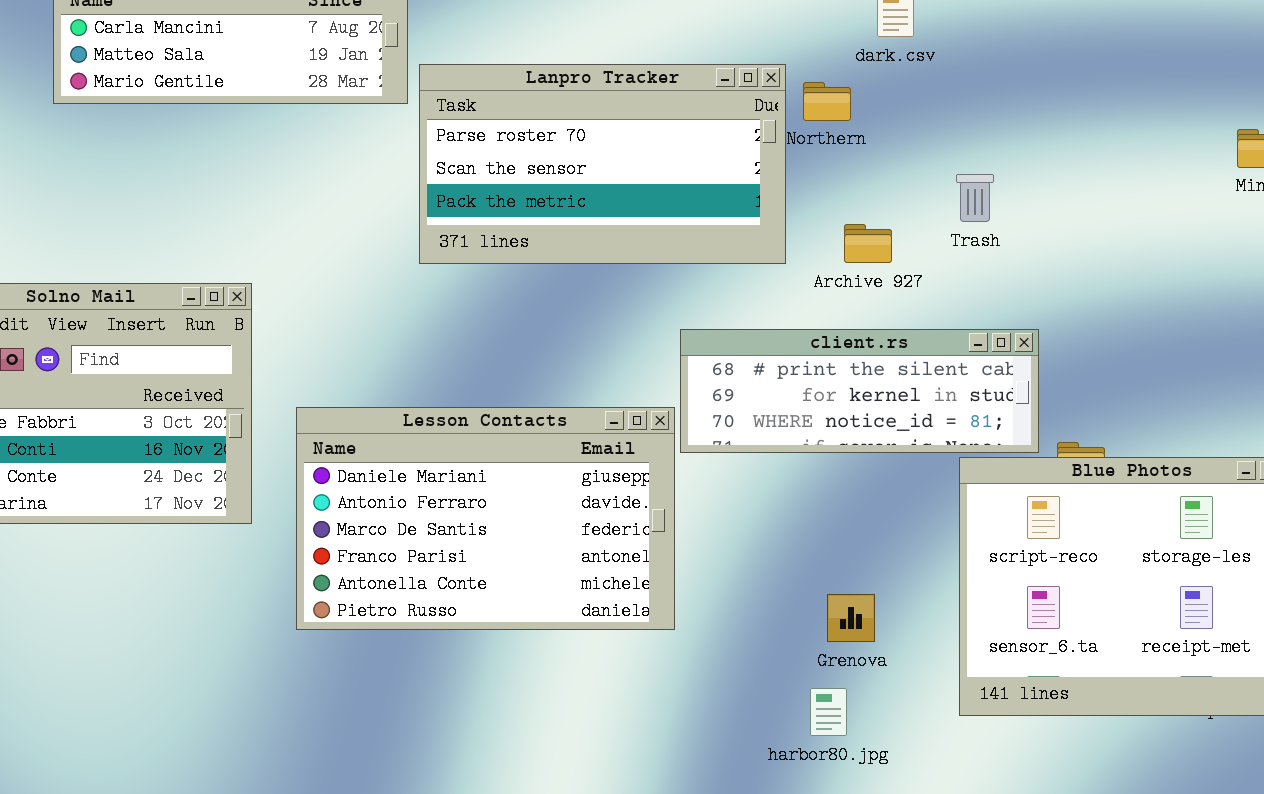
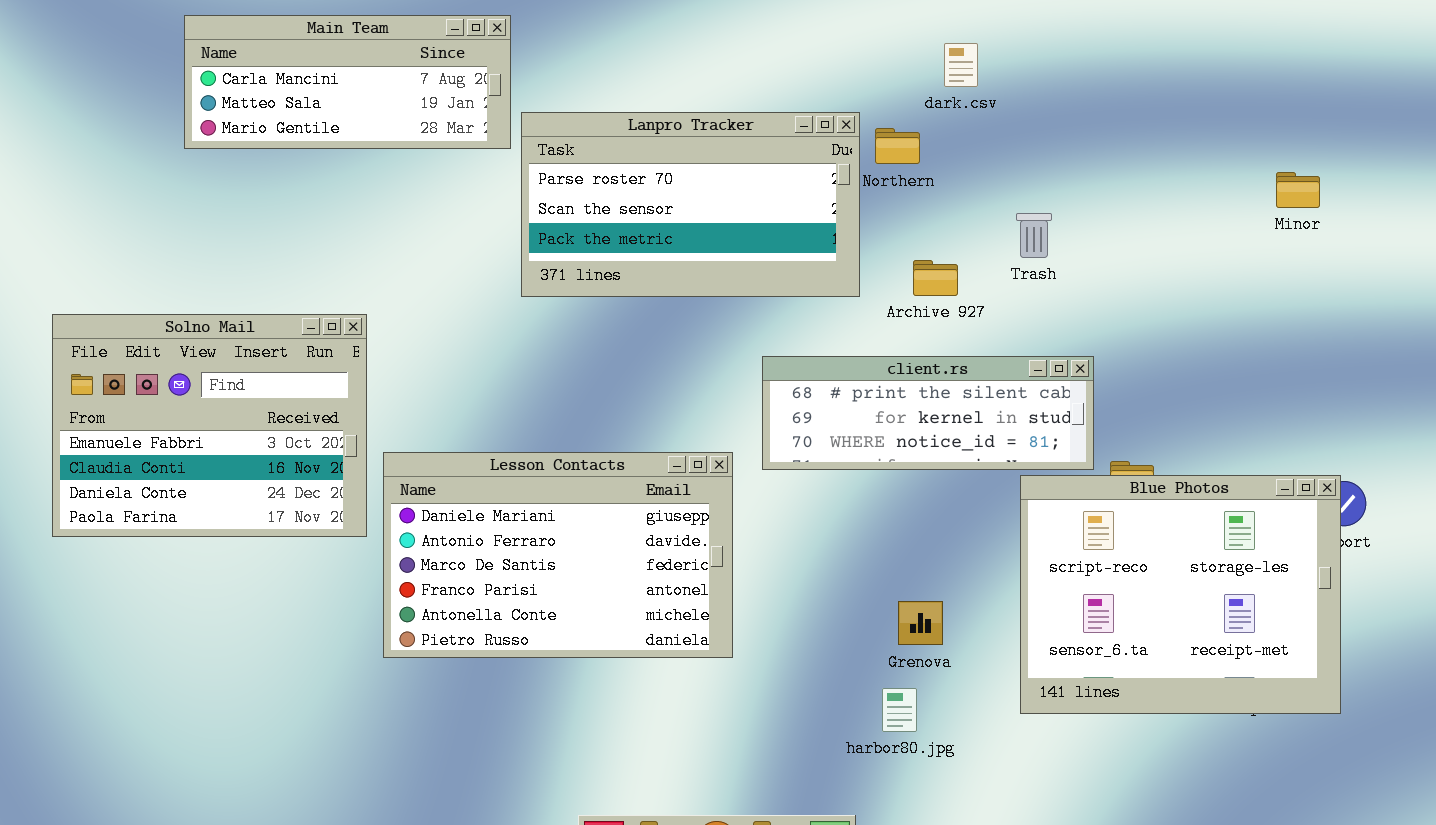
Lesson Contacts: [296,407,675,630] -> [383,452,733,658], moved

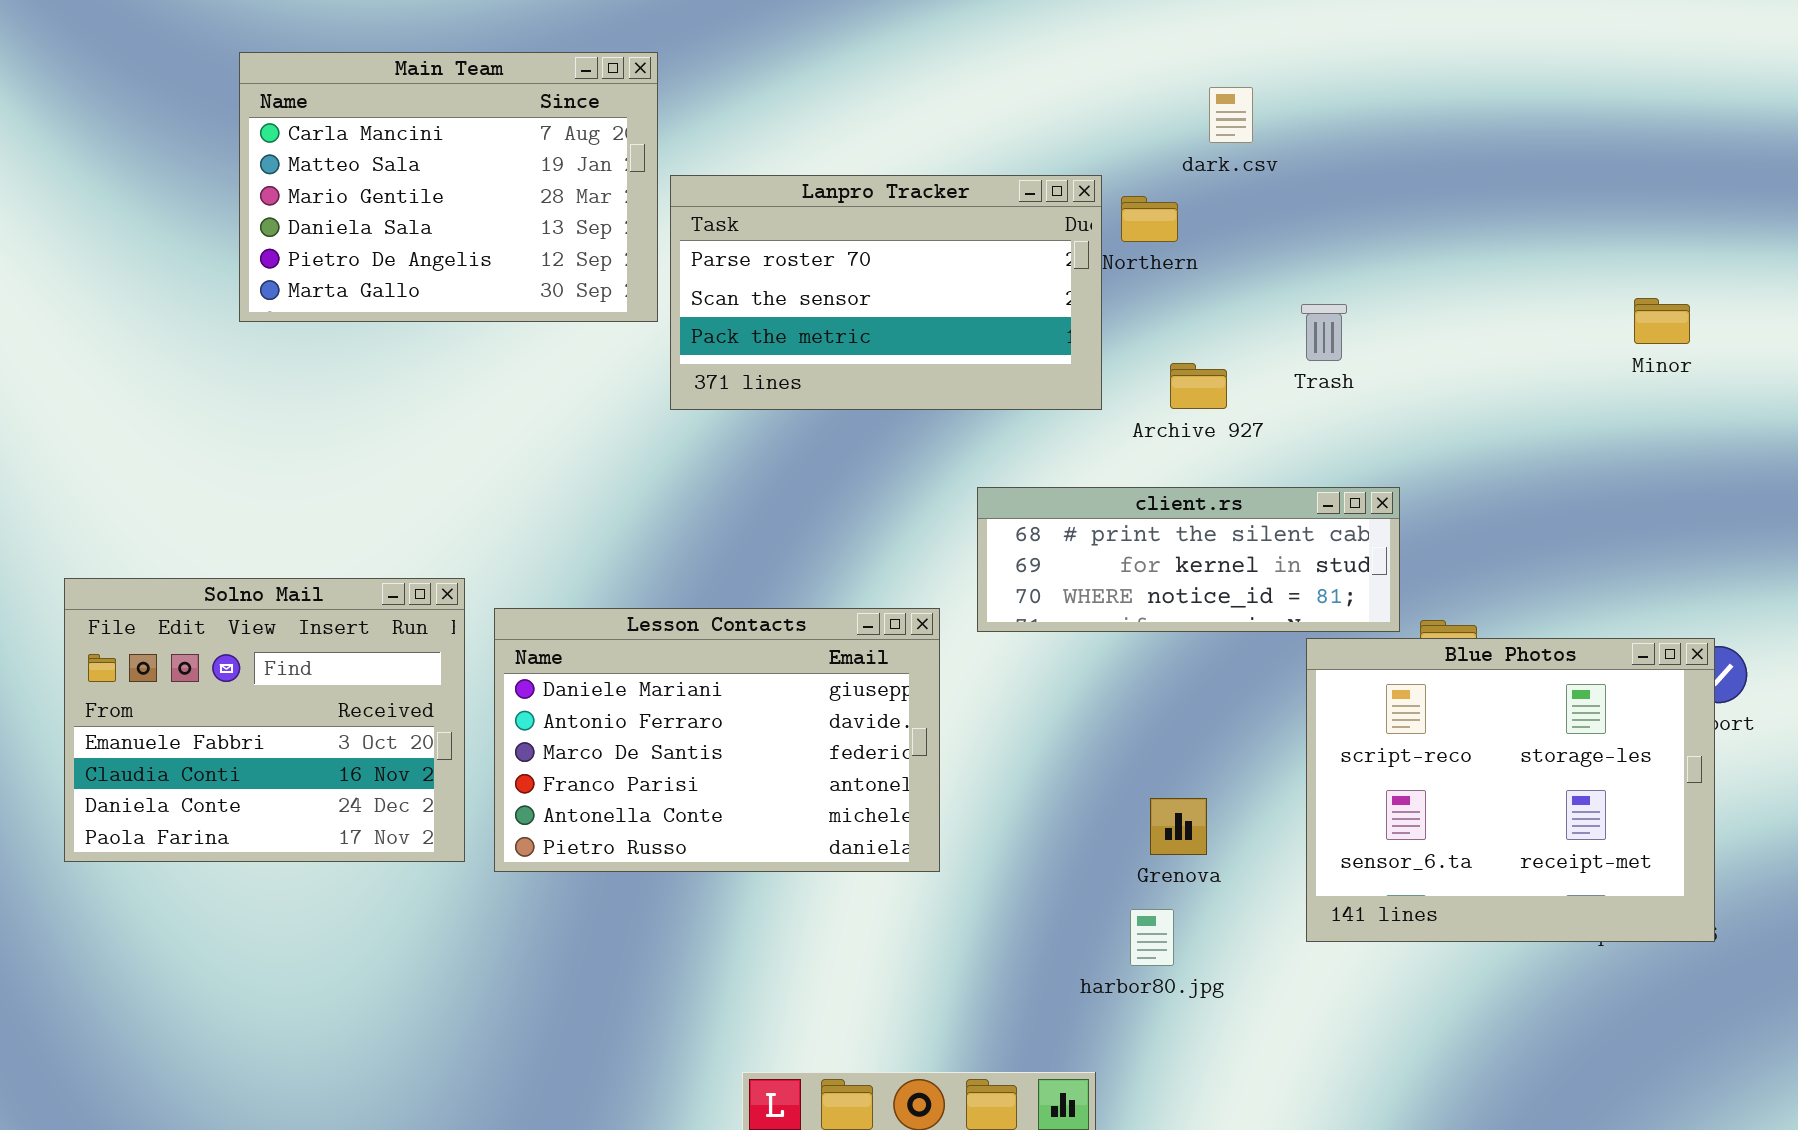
Main Team: [184,15,511,149] -> [239,52,658,322], resized
Minor: [1276,172,1320,208] -> [1634,298,1690,344], moved
Solno Mail: [52,314,367,537] -> [64,578,465,862], moved

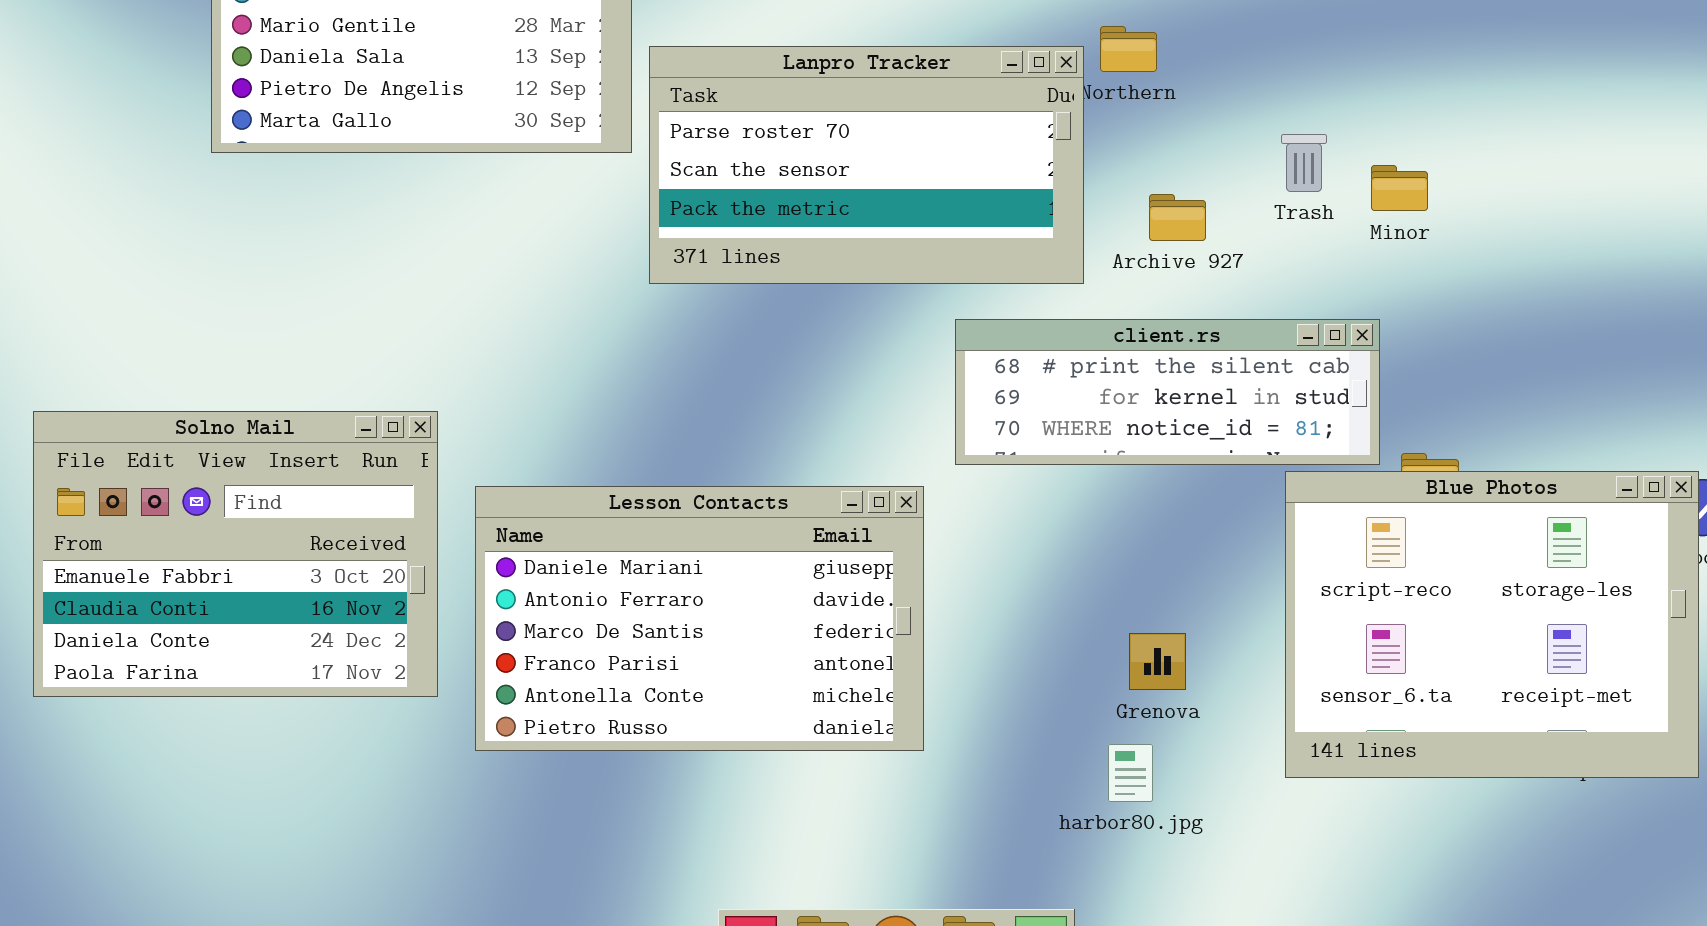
Lanpro Tracker: [670,175,1102,410] -> [649,46,1084,284], moved
Minor: [1634,298,1690,344] -> [1371,165,1428,211], moved
Lesson Contacts: [494,608,940,872] -> [475,486,924,751], moved

